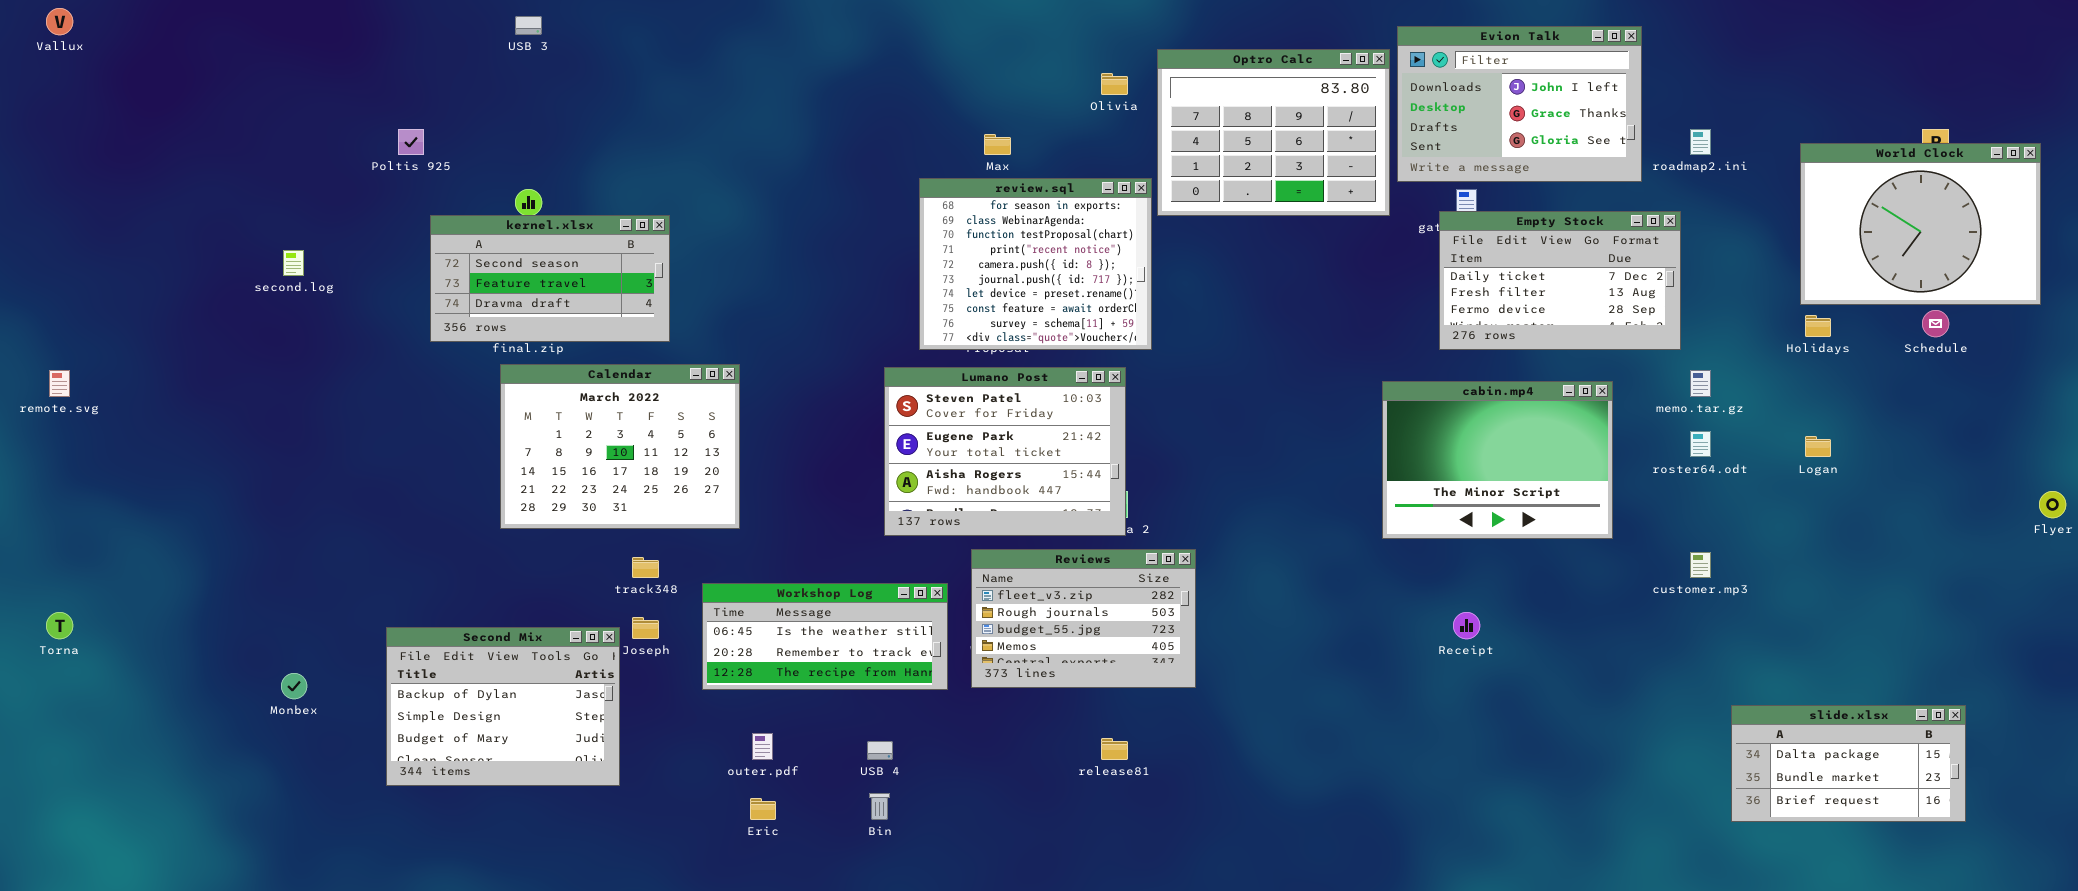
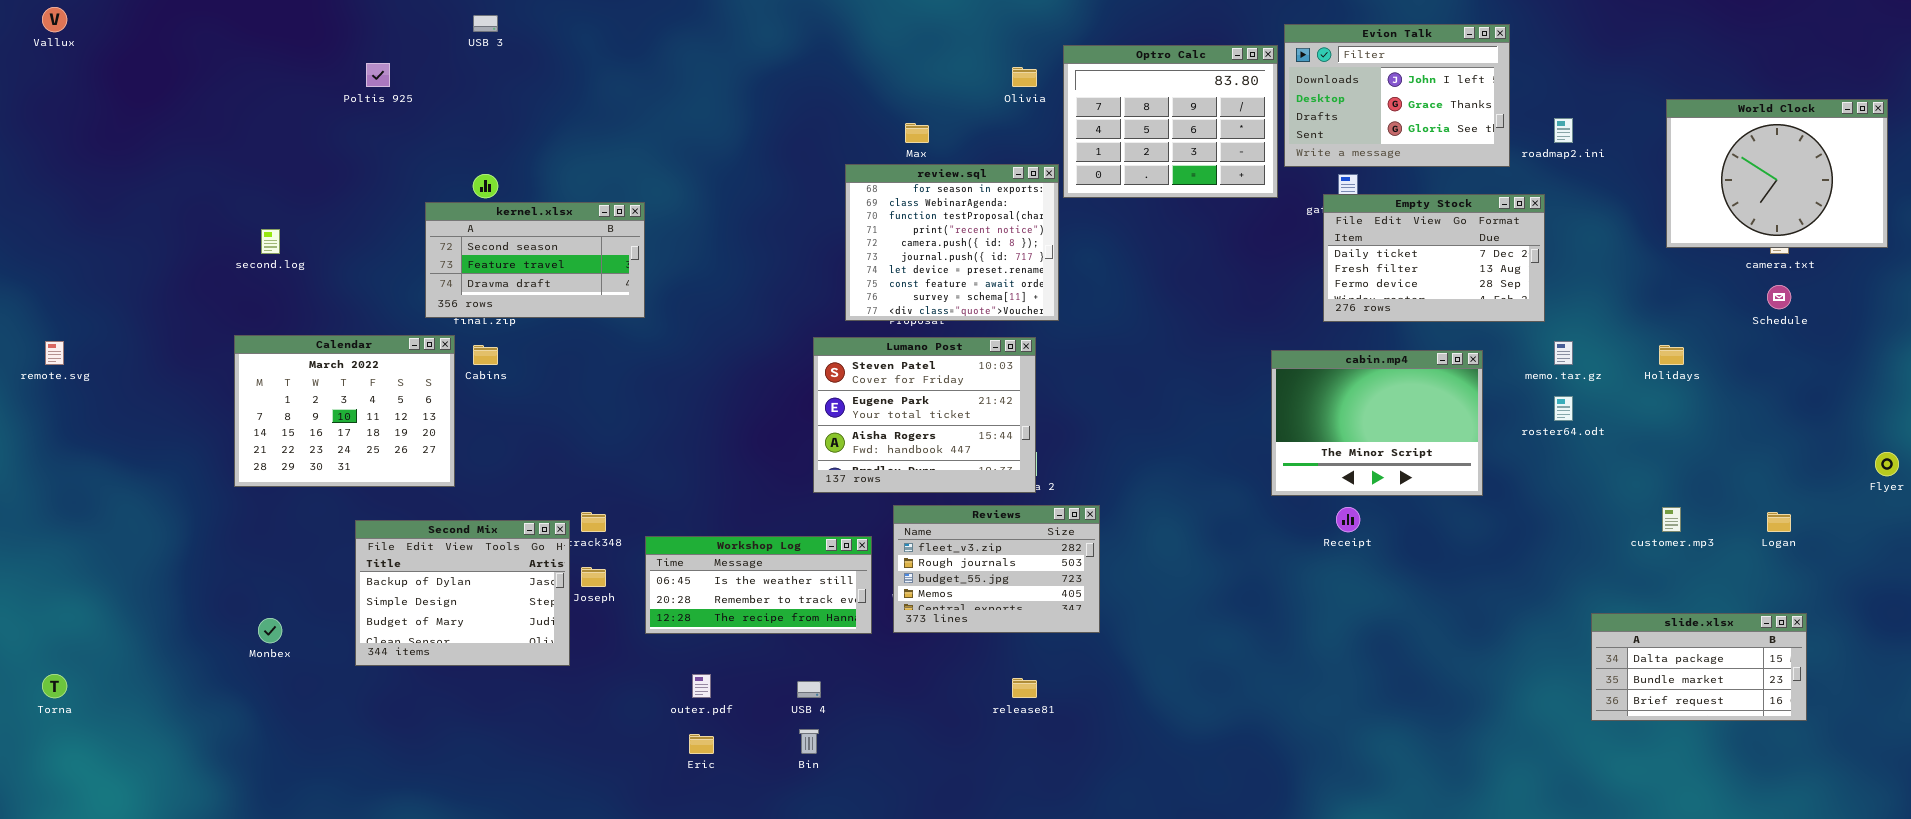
Poltis 925: [398,129,424,155] -> [366,63,390,87], moved
World Clock: [1800,143,2041,305] -> [1666,99,1888,248], moved
kernel.xlsx: [430,215,670,342] -> [425,202,645,318], moved
Holidays: [1805,315,1831,337] -> [1659,345,1684,365], moved
Calendar: [500,364,740,529] -> [234,335,455,487], moved
Logan: [1805,436,1831,457] -> [1767,512,1791,532], moved
customer.mp3: [1690,552,1711,578] -> [1662,507,1681,532], moved
Torna: [46,612,73,639] -> [42,674,67,698], moved
Receipt: [1453,612,1480,639] -> [1336,507,1360,532], moved
Second Mix: [386,627,620,786] -> [355,520,570,666], moved
slide.xlsx: [1731,705,1966,822] -> [1591,613,1807,721], moved

